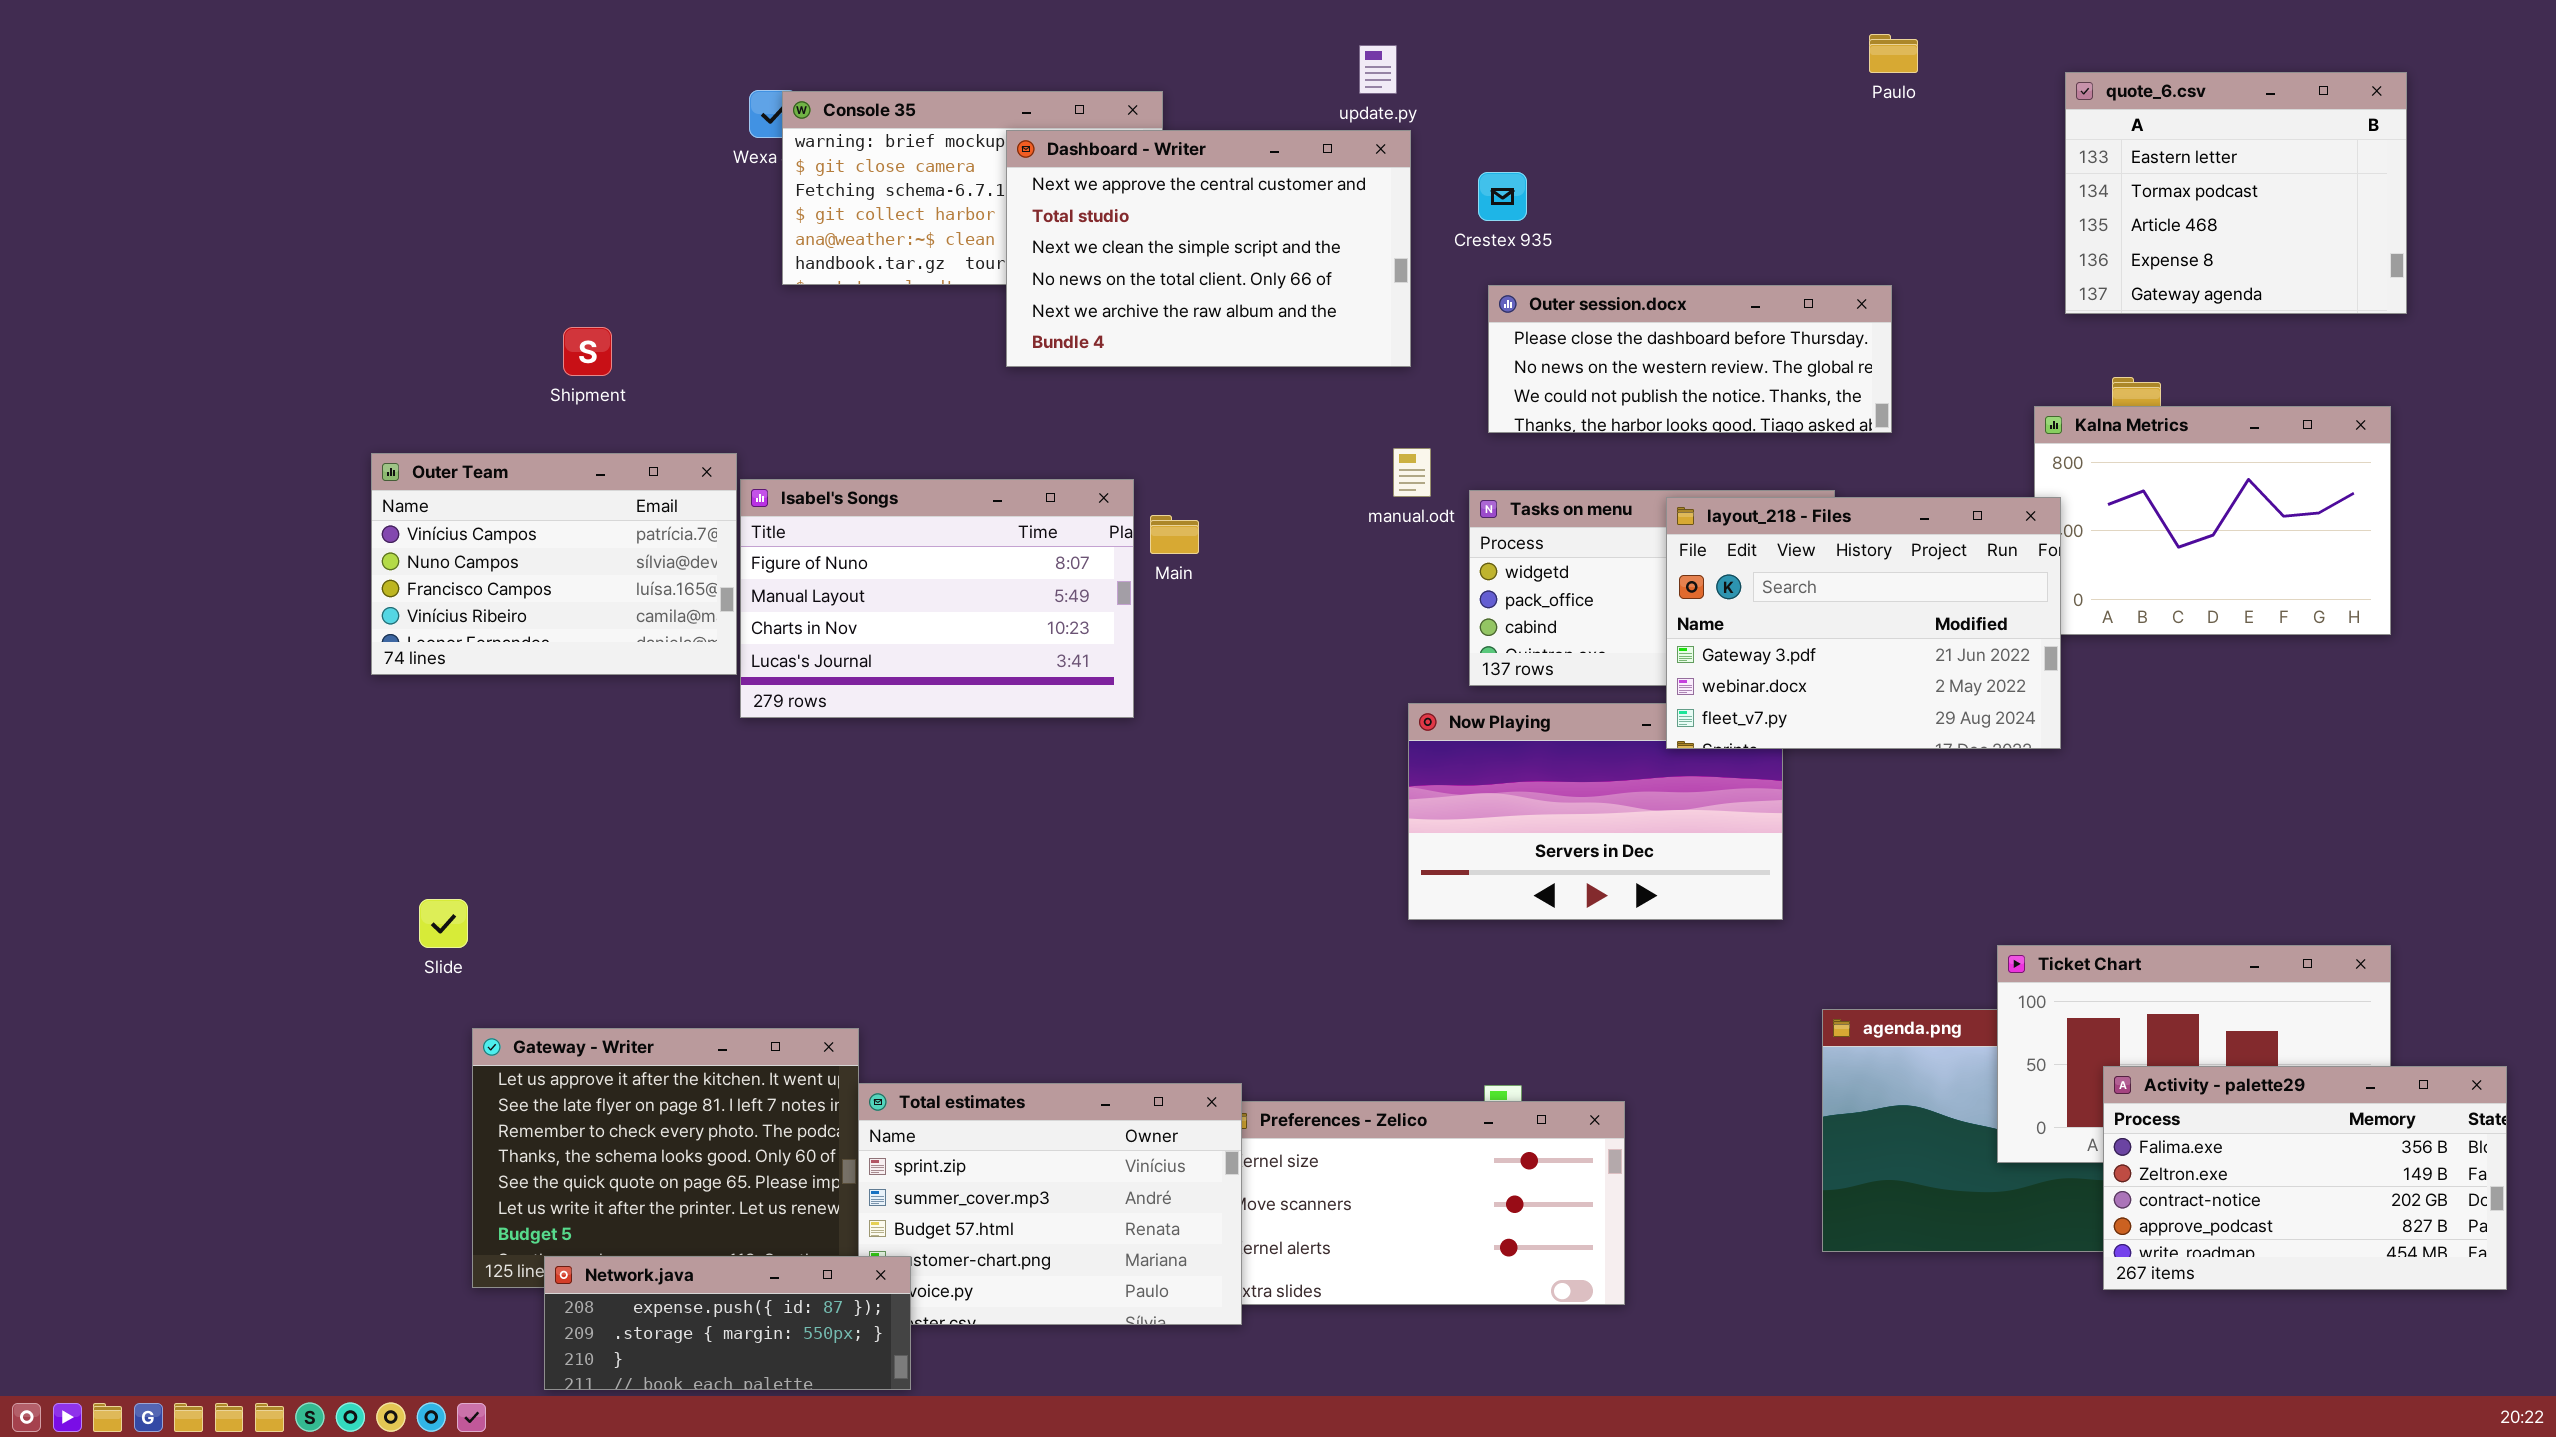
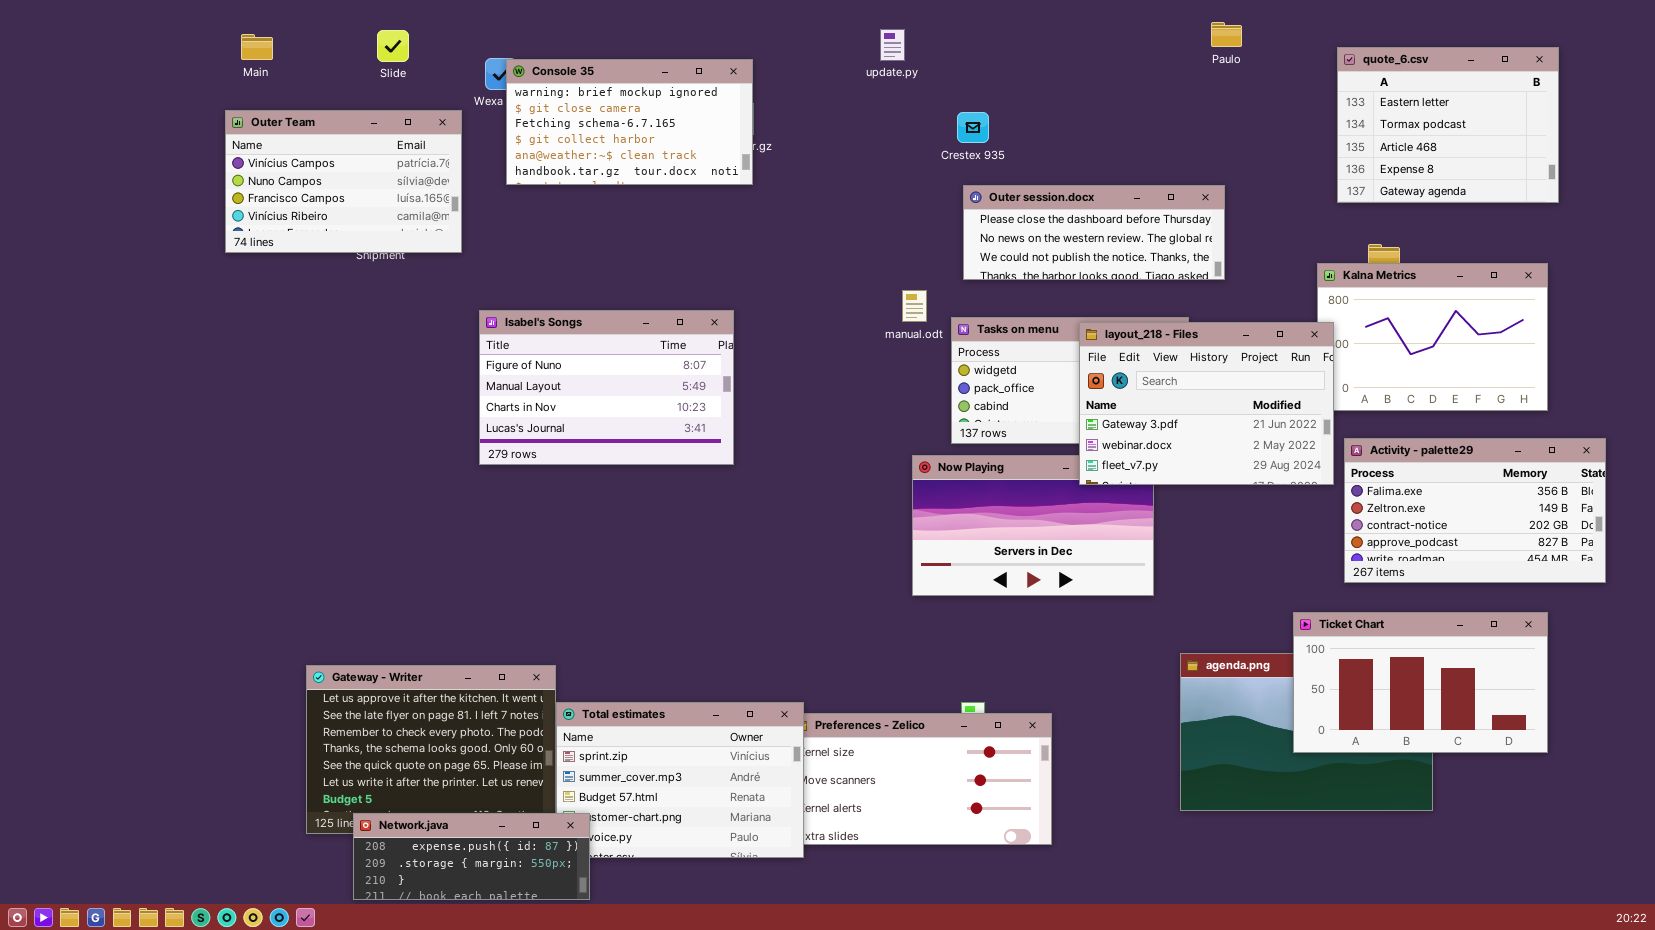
Dashboard - Writer: [1006,130,1411,367] -> none, closed
Outer Team: [371,453,737,675] -> [225,110,462,253], moved
Main: [1150,515,1199,554] -> [241,34,273,60], moved
Slide: [419,899,468,948] -> [377,30,409,62], moved
Activity - palette29: [2103,1066,2507,1290] -> [1344,438,1606,583], moved

